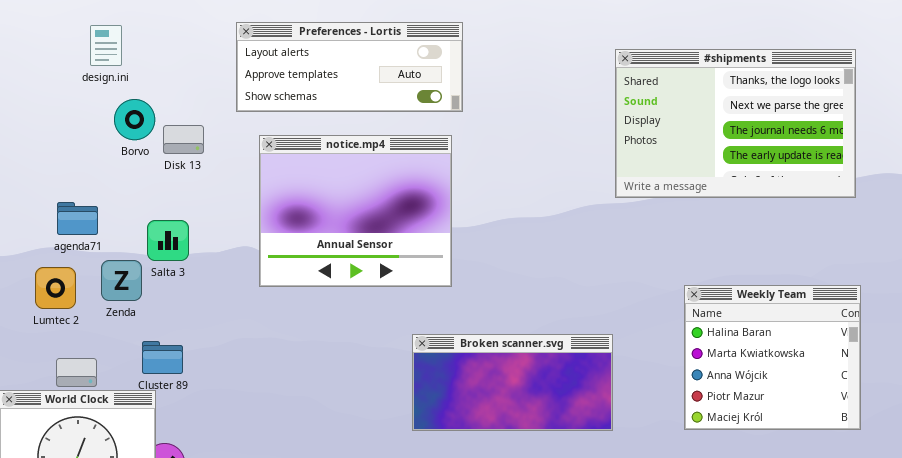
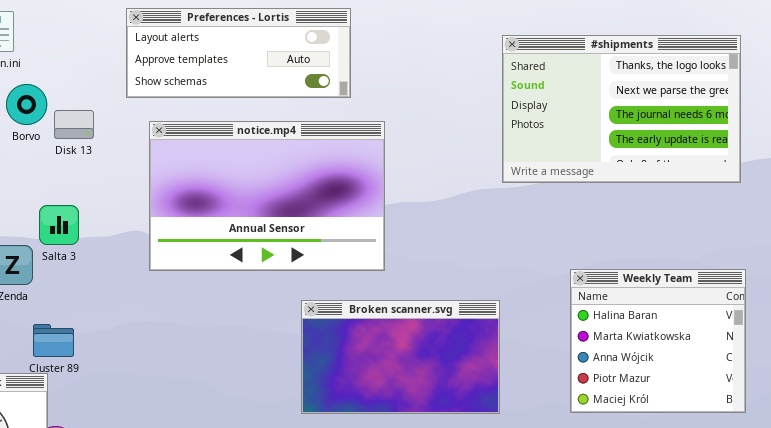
notice.mp4: [259,135,452,287] -> [149,121,385,271], resized
Broken scanner.svg: [412,334,613,431] -> [301,300,500,414], resized

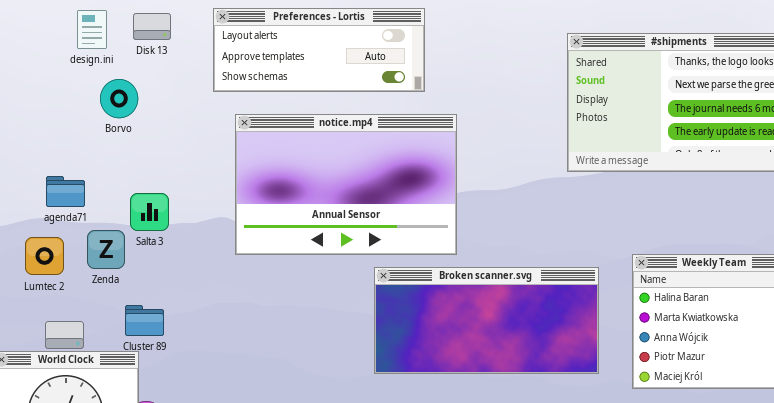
Disk 13: [54,110,94,139] -> [133,13,171,40], moved
Broken scanner.svg: [301,300,500,414] -> [374,267,599,374], moved, resized

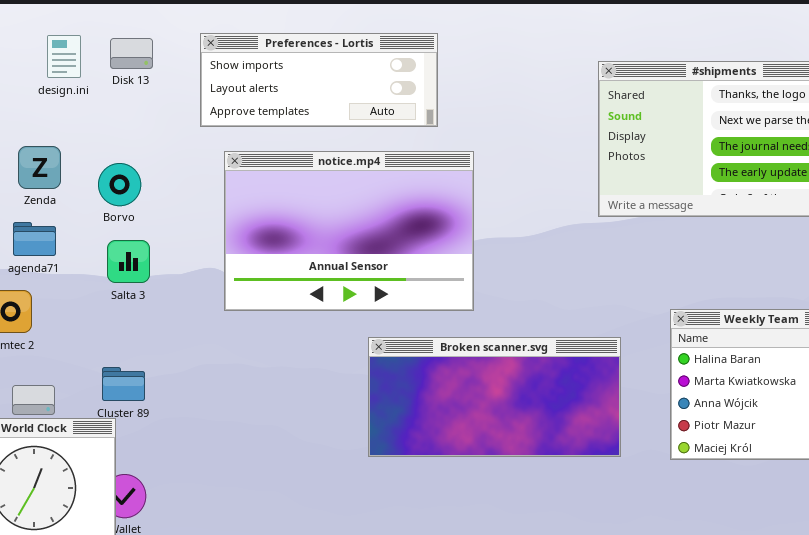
Preferences - Lortis: [213,8,425,92] -> [200,33,438,127], scrolled up 1 row
Borvo: [100,79,138,118] -> [98,163,141,206], moved
Zenda: [87,230,125,269] -> [18,146,61,189], moved
Broken scanner.svg: [374,267,599,374] -> [368,337,621,457], moved

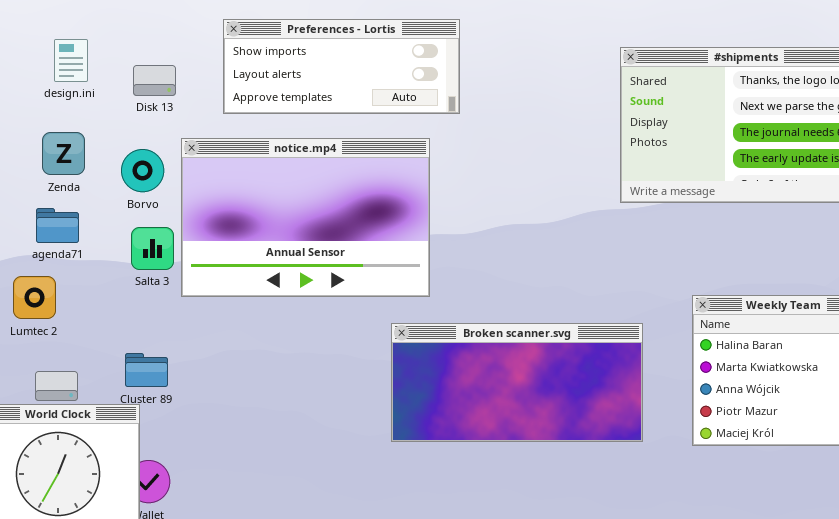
design.ini: [47,35,81,78] -> [54,39,88,82], moved
Disk 13: [110,38,153,69] -> [133,65,176,96], moved
notice.mp4: [224,151,474,311] -> [181,138,430,297], moved

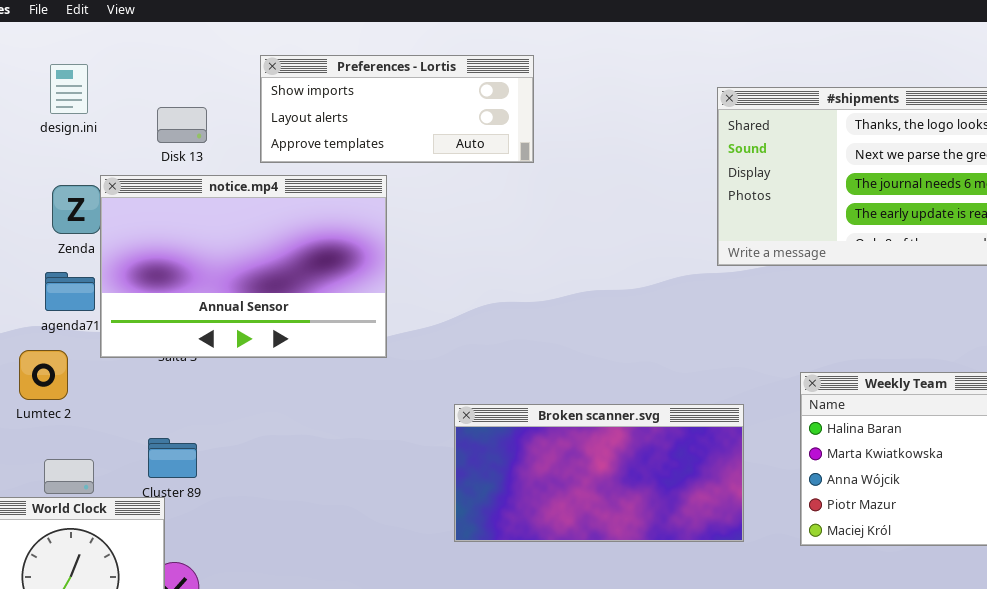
design.ini: [54,39,88,82] -> [50,64,88,114], moved
notice.mp4: [181,138,430,297] -> [100,175,387,358], moved

